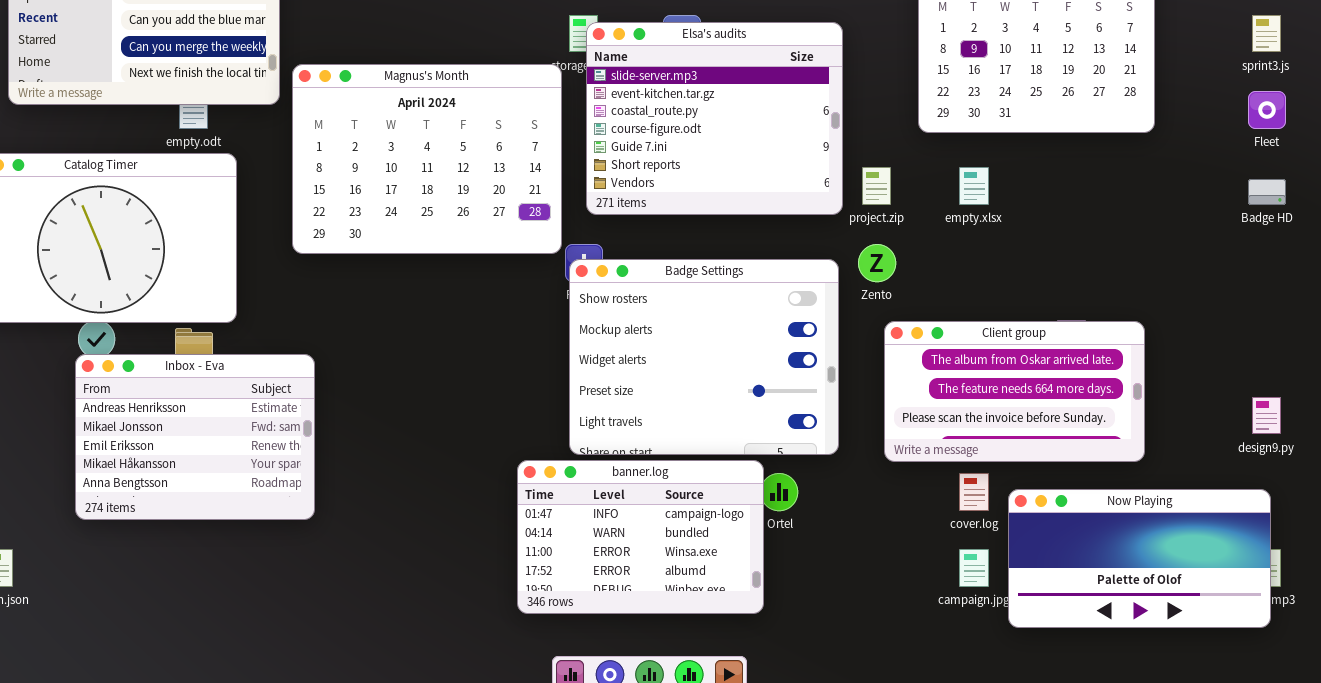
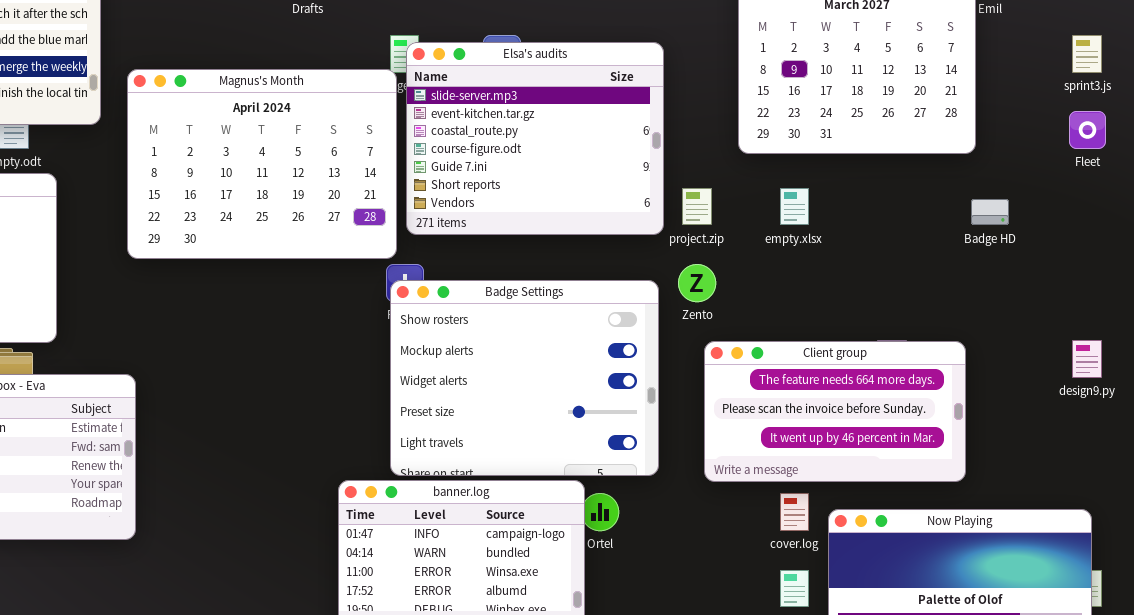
Magnus's Month: [292,64,562,254] -> [127,69,397,259], moved
Badge HD: [1248,179,1286,205] -> [971,199,1009,225], moved
Client group: [884,321,1145,462] -> [704,341,966,482], scrolled down 1 row
design9.py: [1252,397,1281,434] -> [1072,340,1102,378], moved

